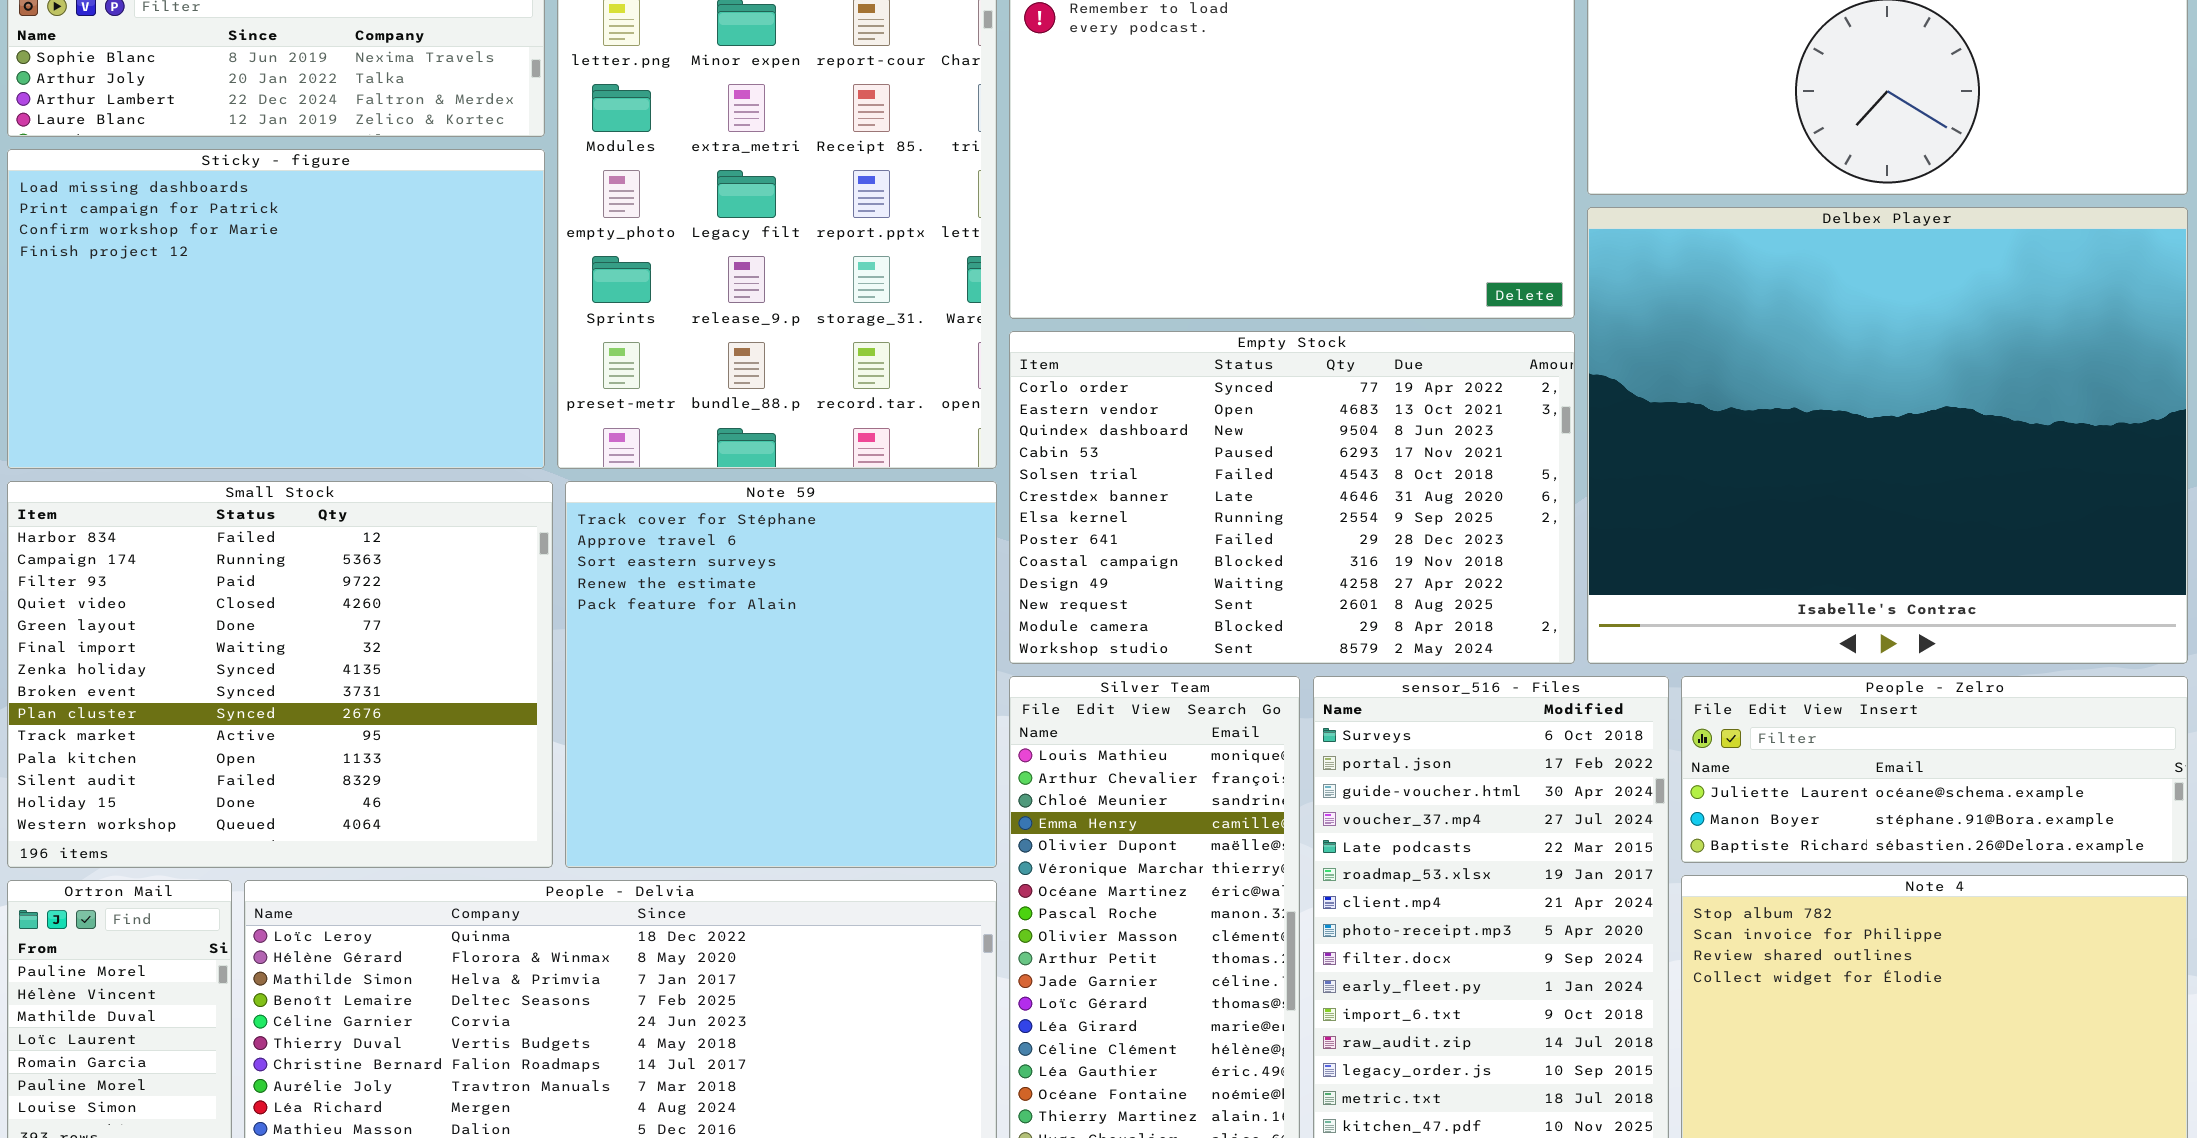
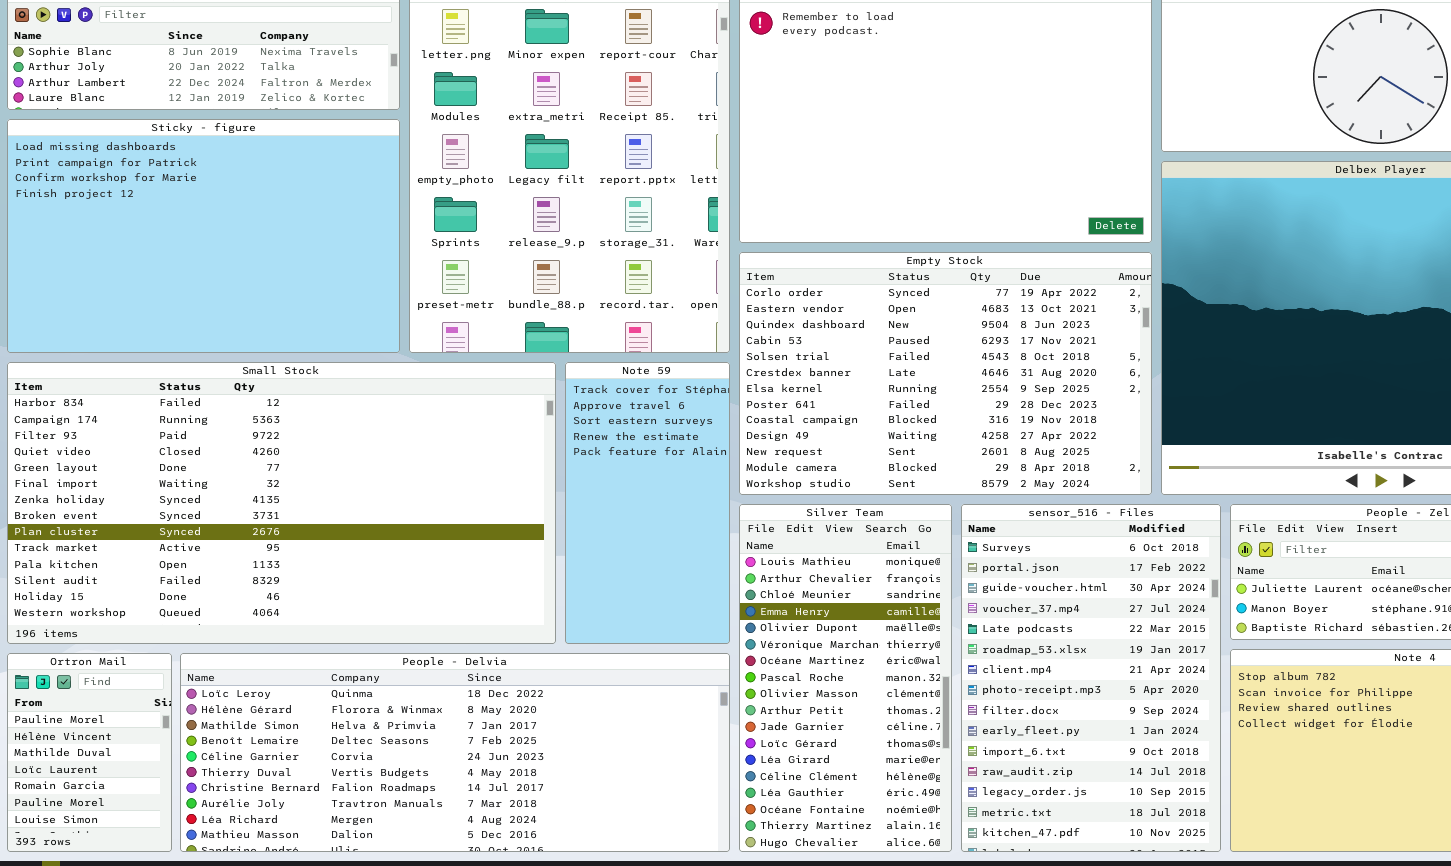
Small Stock: [7,481,553,868] -> [7,362,556,644], resized
Note 59: [565,481,997,868] -> [565,362,730,644], resized

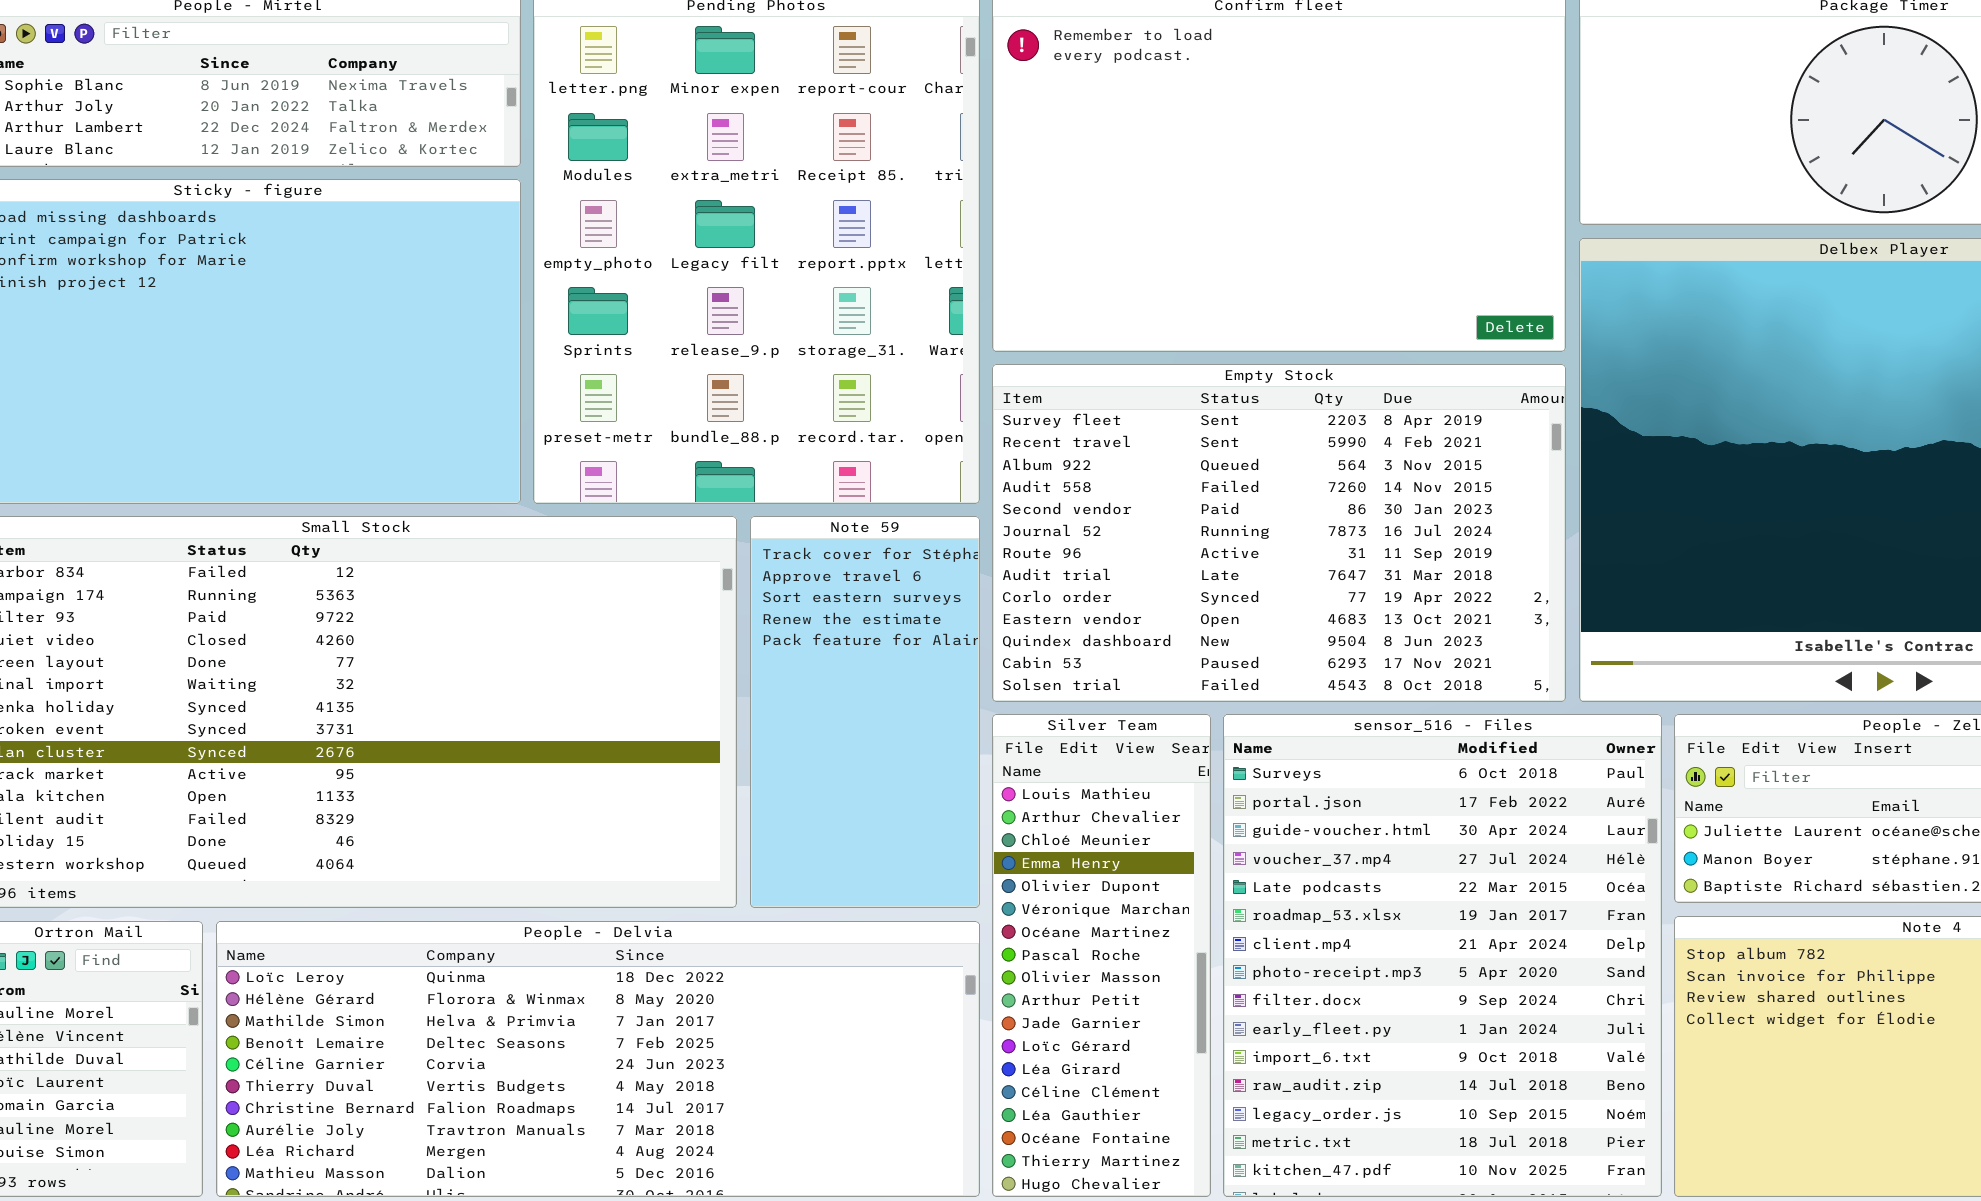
Empty Stock: [739,252,1152,495] -> [992,364,1566,702], scrolled up 8 rows
Silver Team: [739,504,952,852] -> [992,714,1211,1197], resized
sensor_516 - Files: [961,504,1221,852] -> [1223,714,1662,1197], resized

